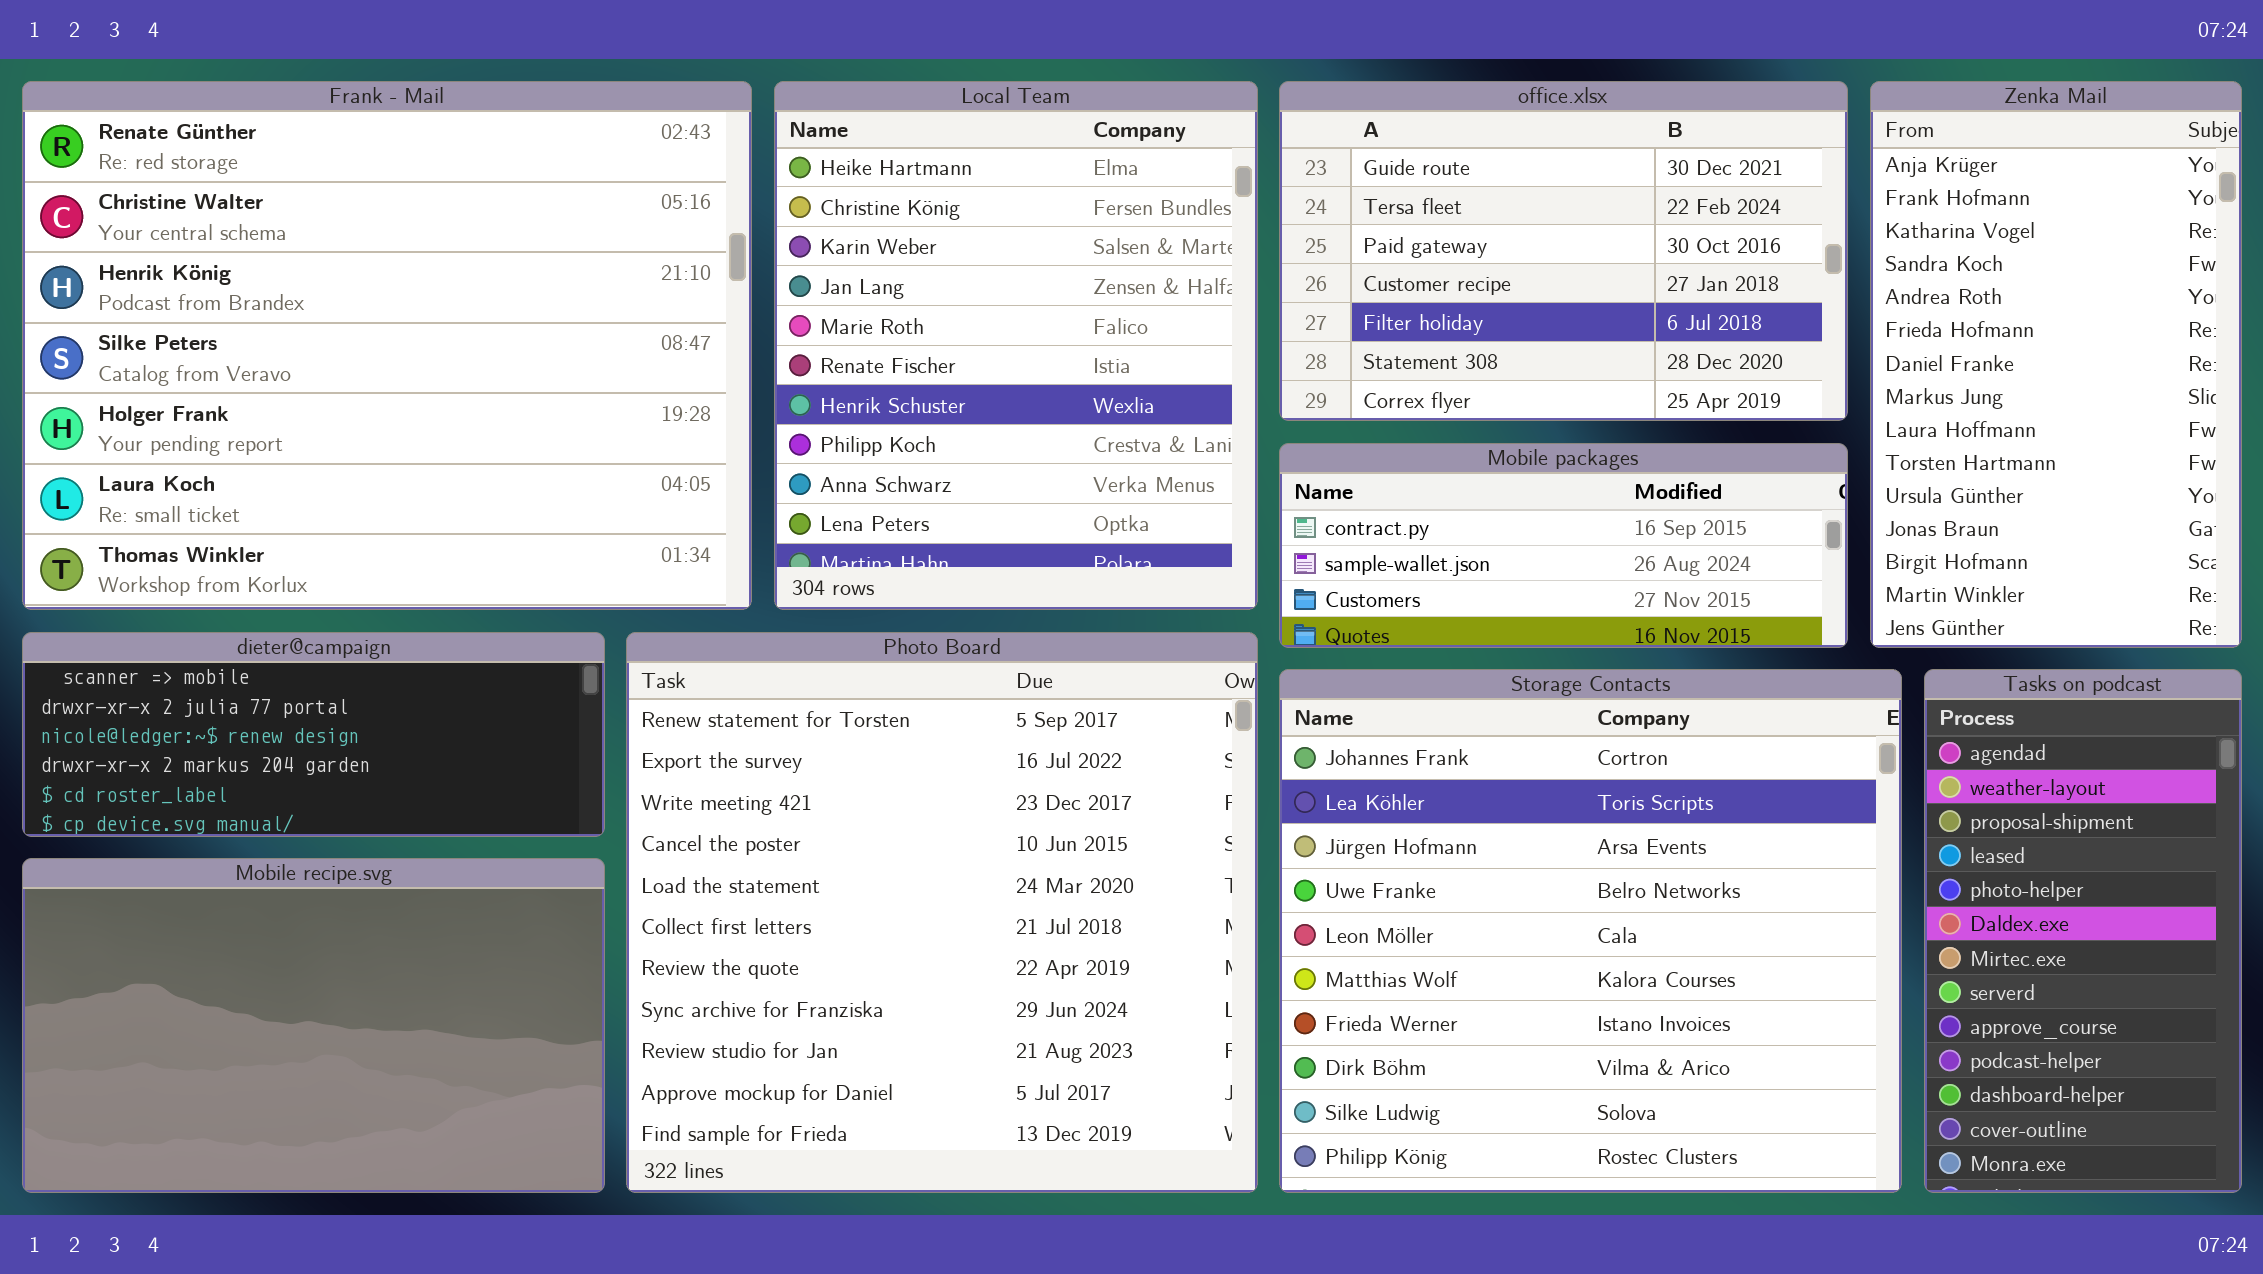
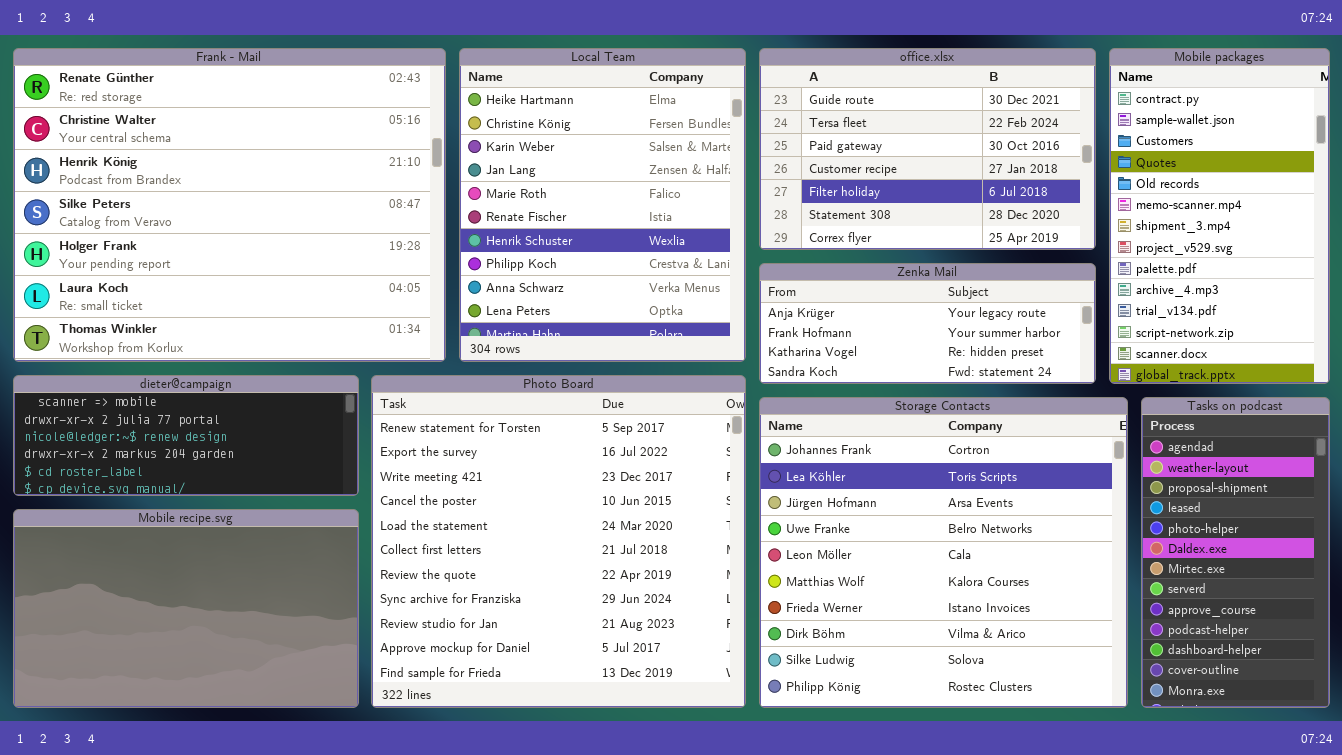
Zenka Mail: [1870,81,2242,648] -> [759,263,1096,384], moved, resized
Mobile packages: [1279,443,1848,648] -> [1109,48,1330,384], moved, resized

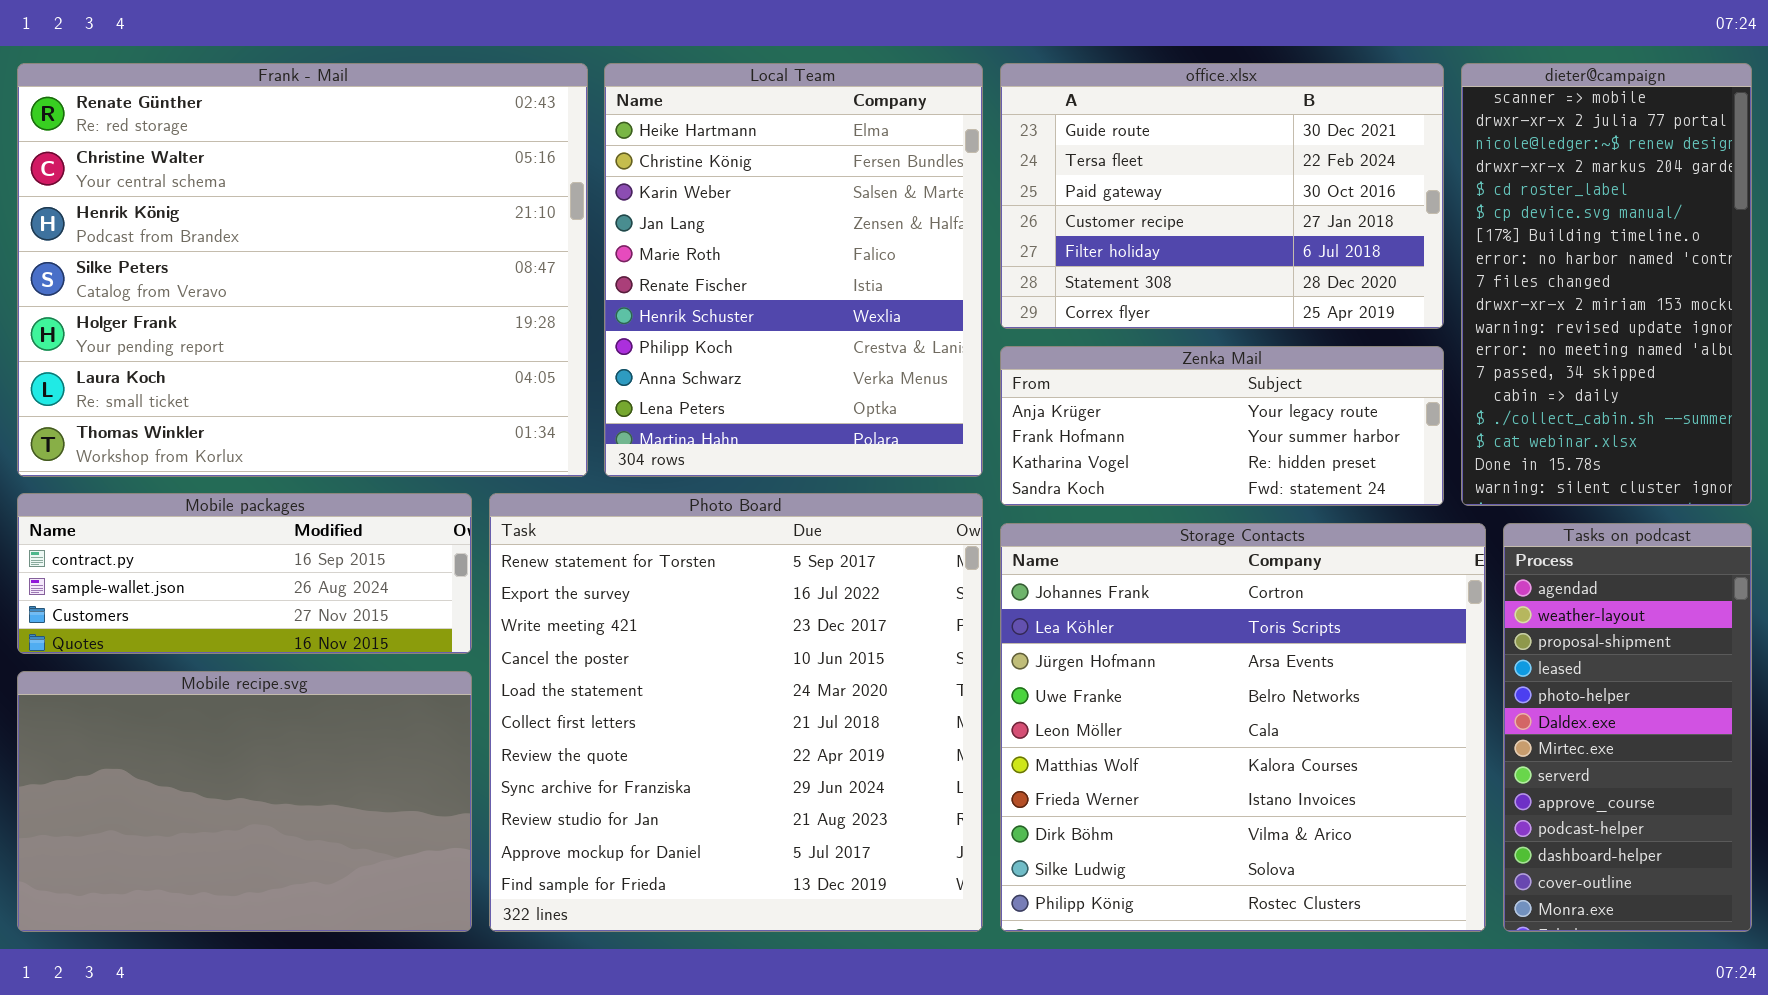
Mobile packages: [1109,48,1330,384] -> [17,493,472,654], moved, resized
dieter@campaign: [13,375,359,496] -> [1461,63,1752,506], moved, resized

